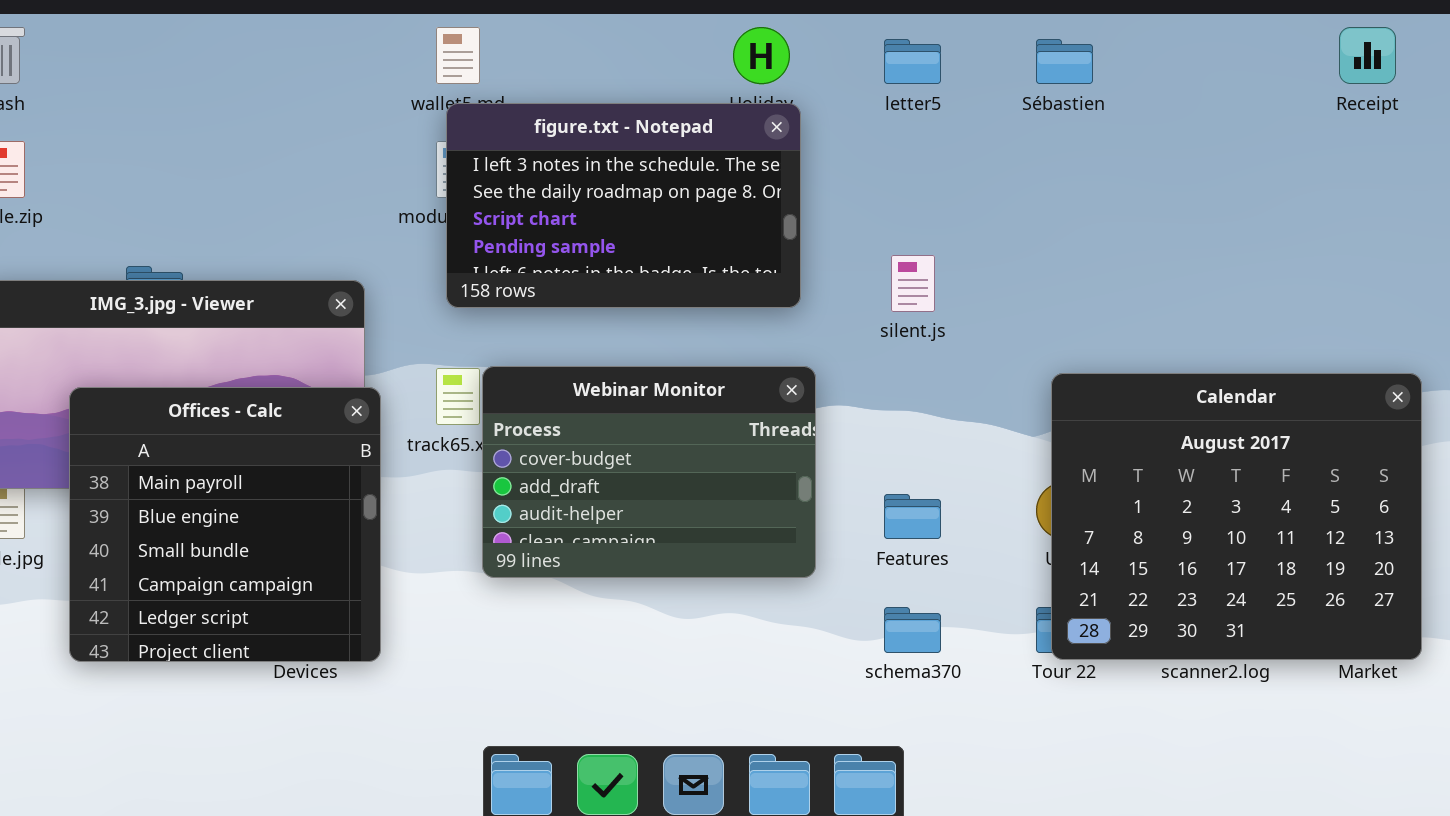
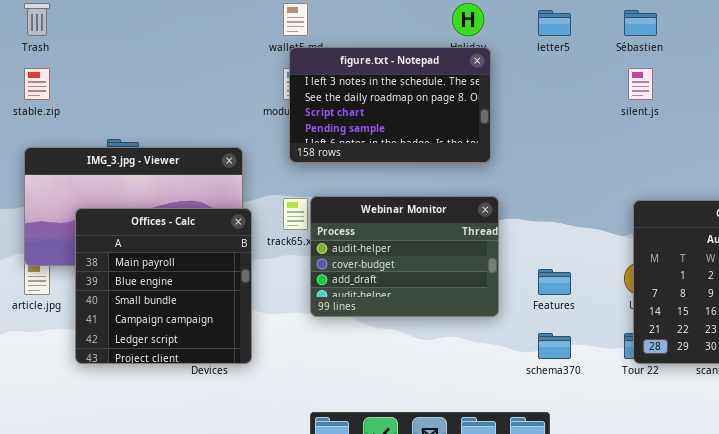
silent.js: [891,255,935,312] -> [628,68,653,100], moved
Webinar Monitor: [482,366,816,578] -> [310,196,499,317], scrolled up 1 row

